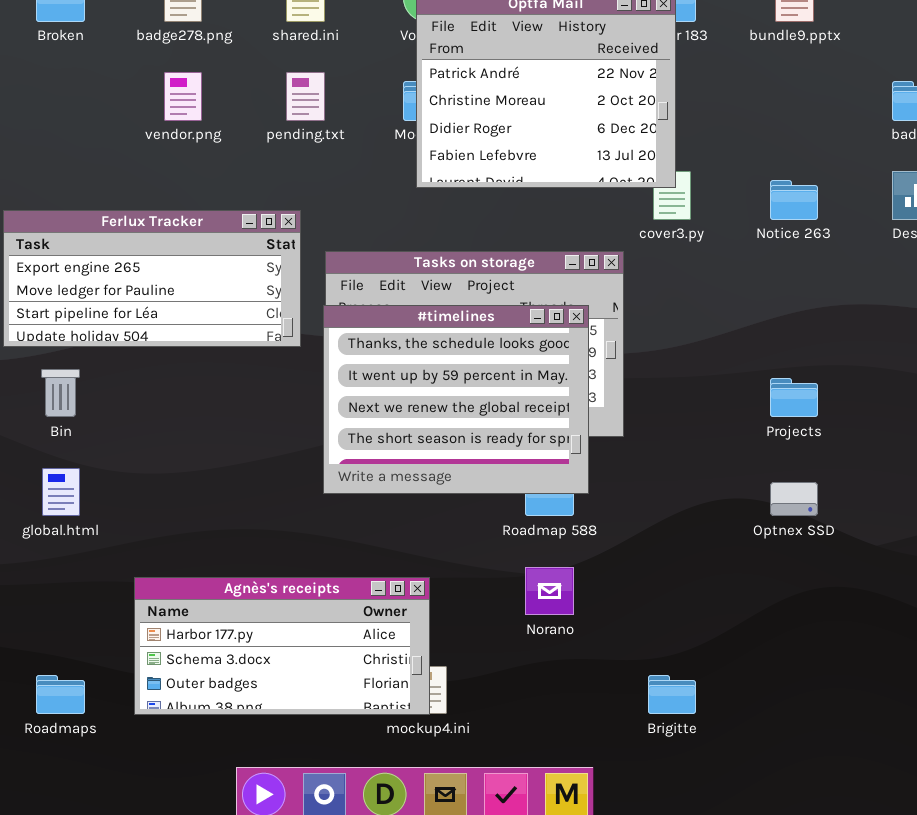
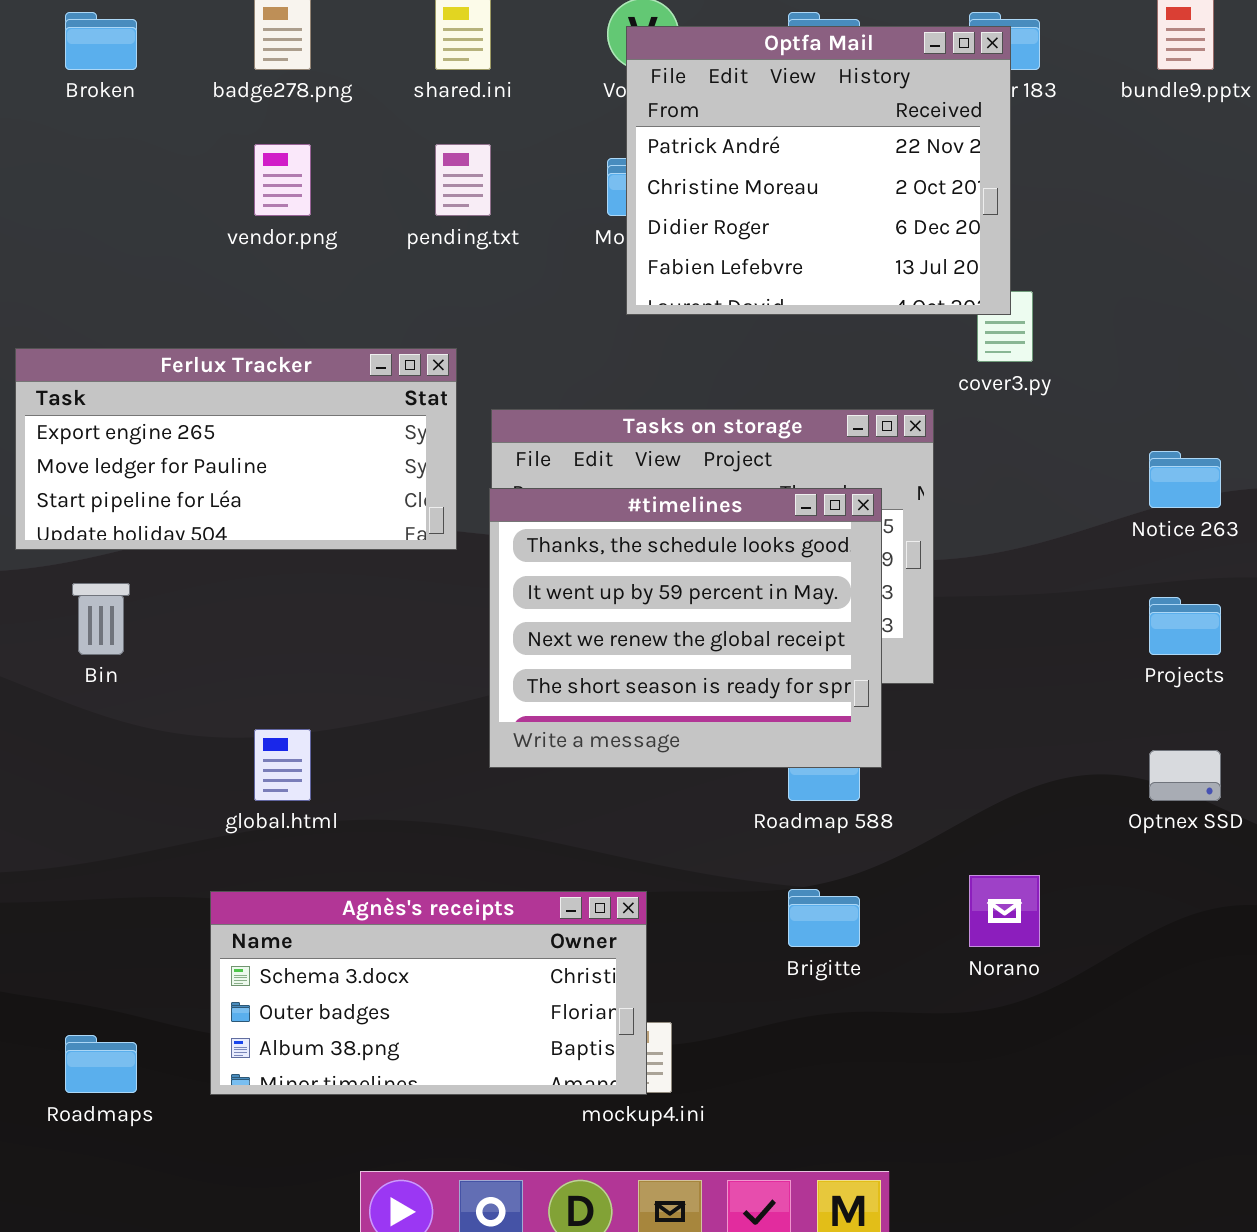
Notice 263: [770,180,818,220] -> [1149,451,1221,508], moved
global.html: [42,468,80,516] -> [254,729,311,801], moved
Norano: [525,567,574,615] -> [969,875,1040,947], moved
Agnès's receipts: [134,577,430,715] -> [210,891,647,1095], scrolled down 1 row
Brigitte: [648,675,696,714] -> [788,889,860,947], moved

